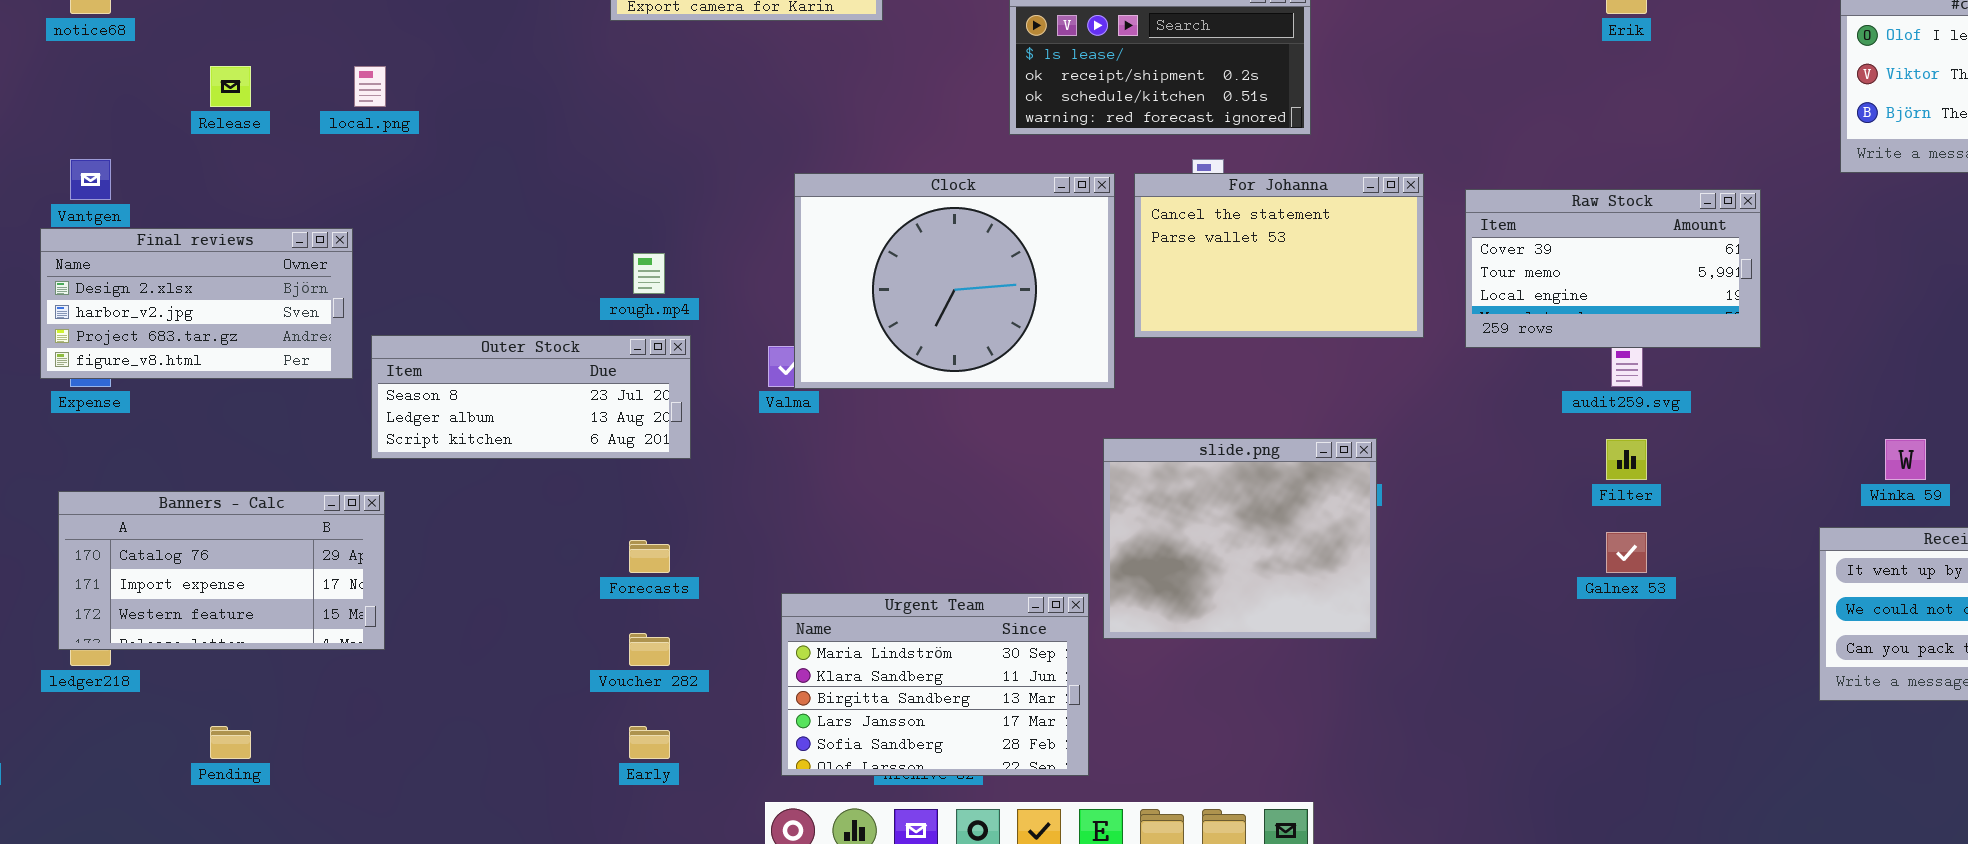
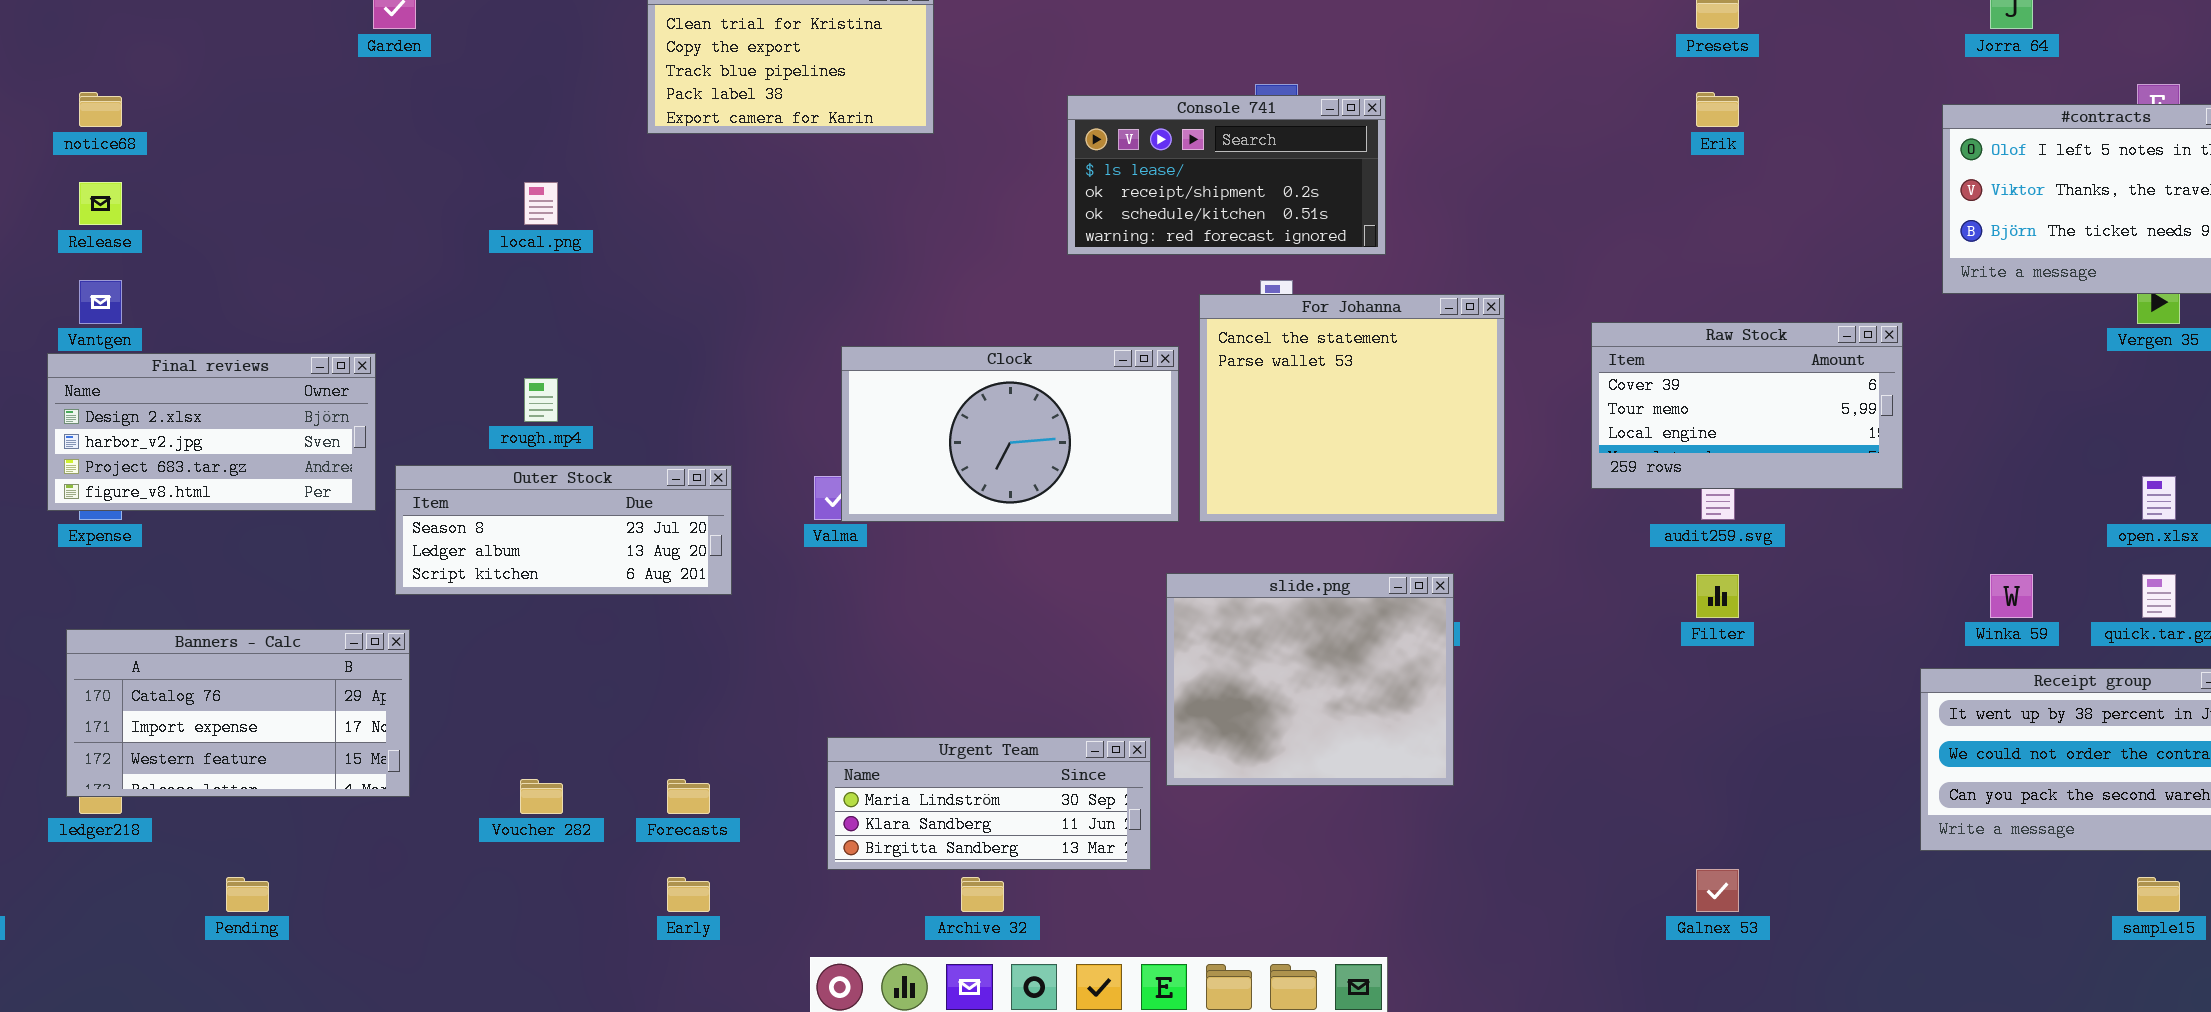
Release: [210,66,251,107] -> [79,182,122,225], moved
local.png: [354,66,386,107] -> [524,182,558,225], moved
Clock: [794,173,1115,389] -> [841,346,1179,522], resized
For Johanna: [1134,173,1424,338] -> [1199,294,1505,522], resized
Raw Stock: [1465,189,1761,348] -> [1591,322,1903,489], moved
rough.mp4: [633,253,665,294] -> [524,378,558,422], moved
Galnex 53: [1606,532,1647,573] -> [1696,869,1739,912], moved
Forecasts: [629,540,670,573] -> [667,779,710,814], moved
Urgent Team: [781,593,1089,776] -> [827,737,1151,870], resized
Voucher 282: [629,633,670,666] -> [520,779,563,814], moved

